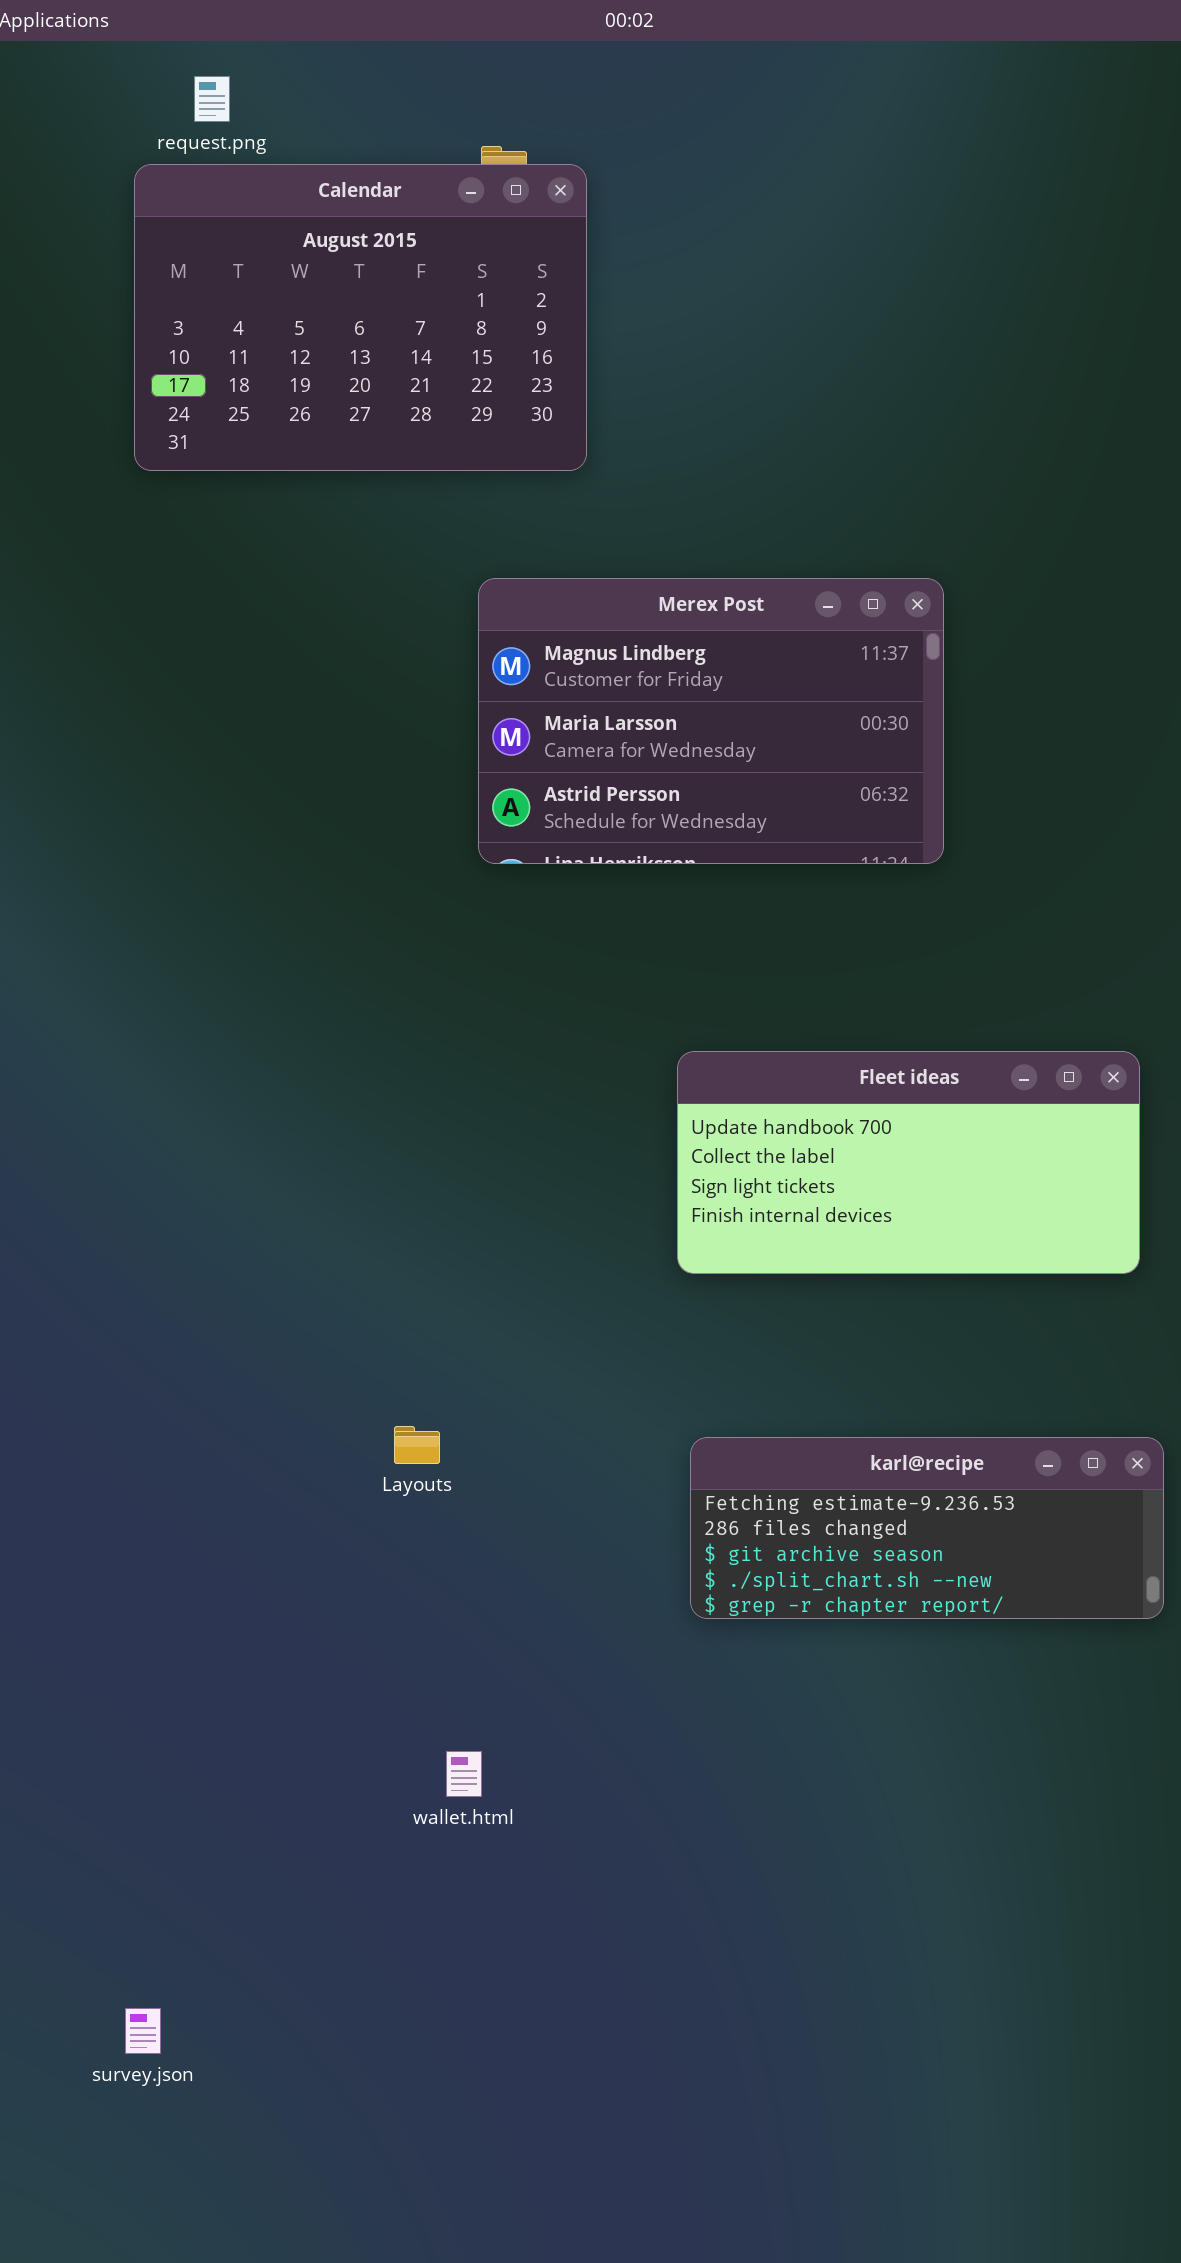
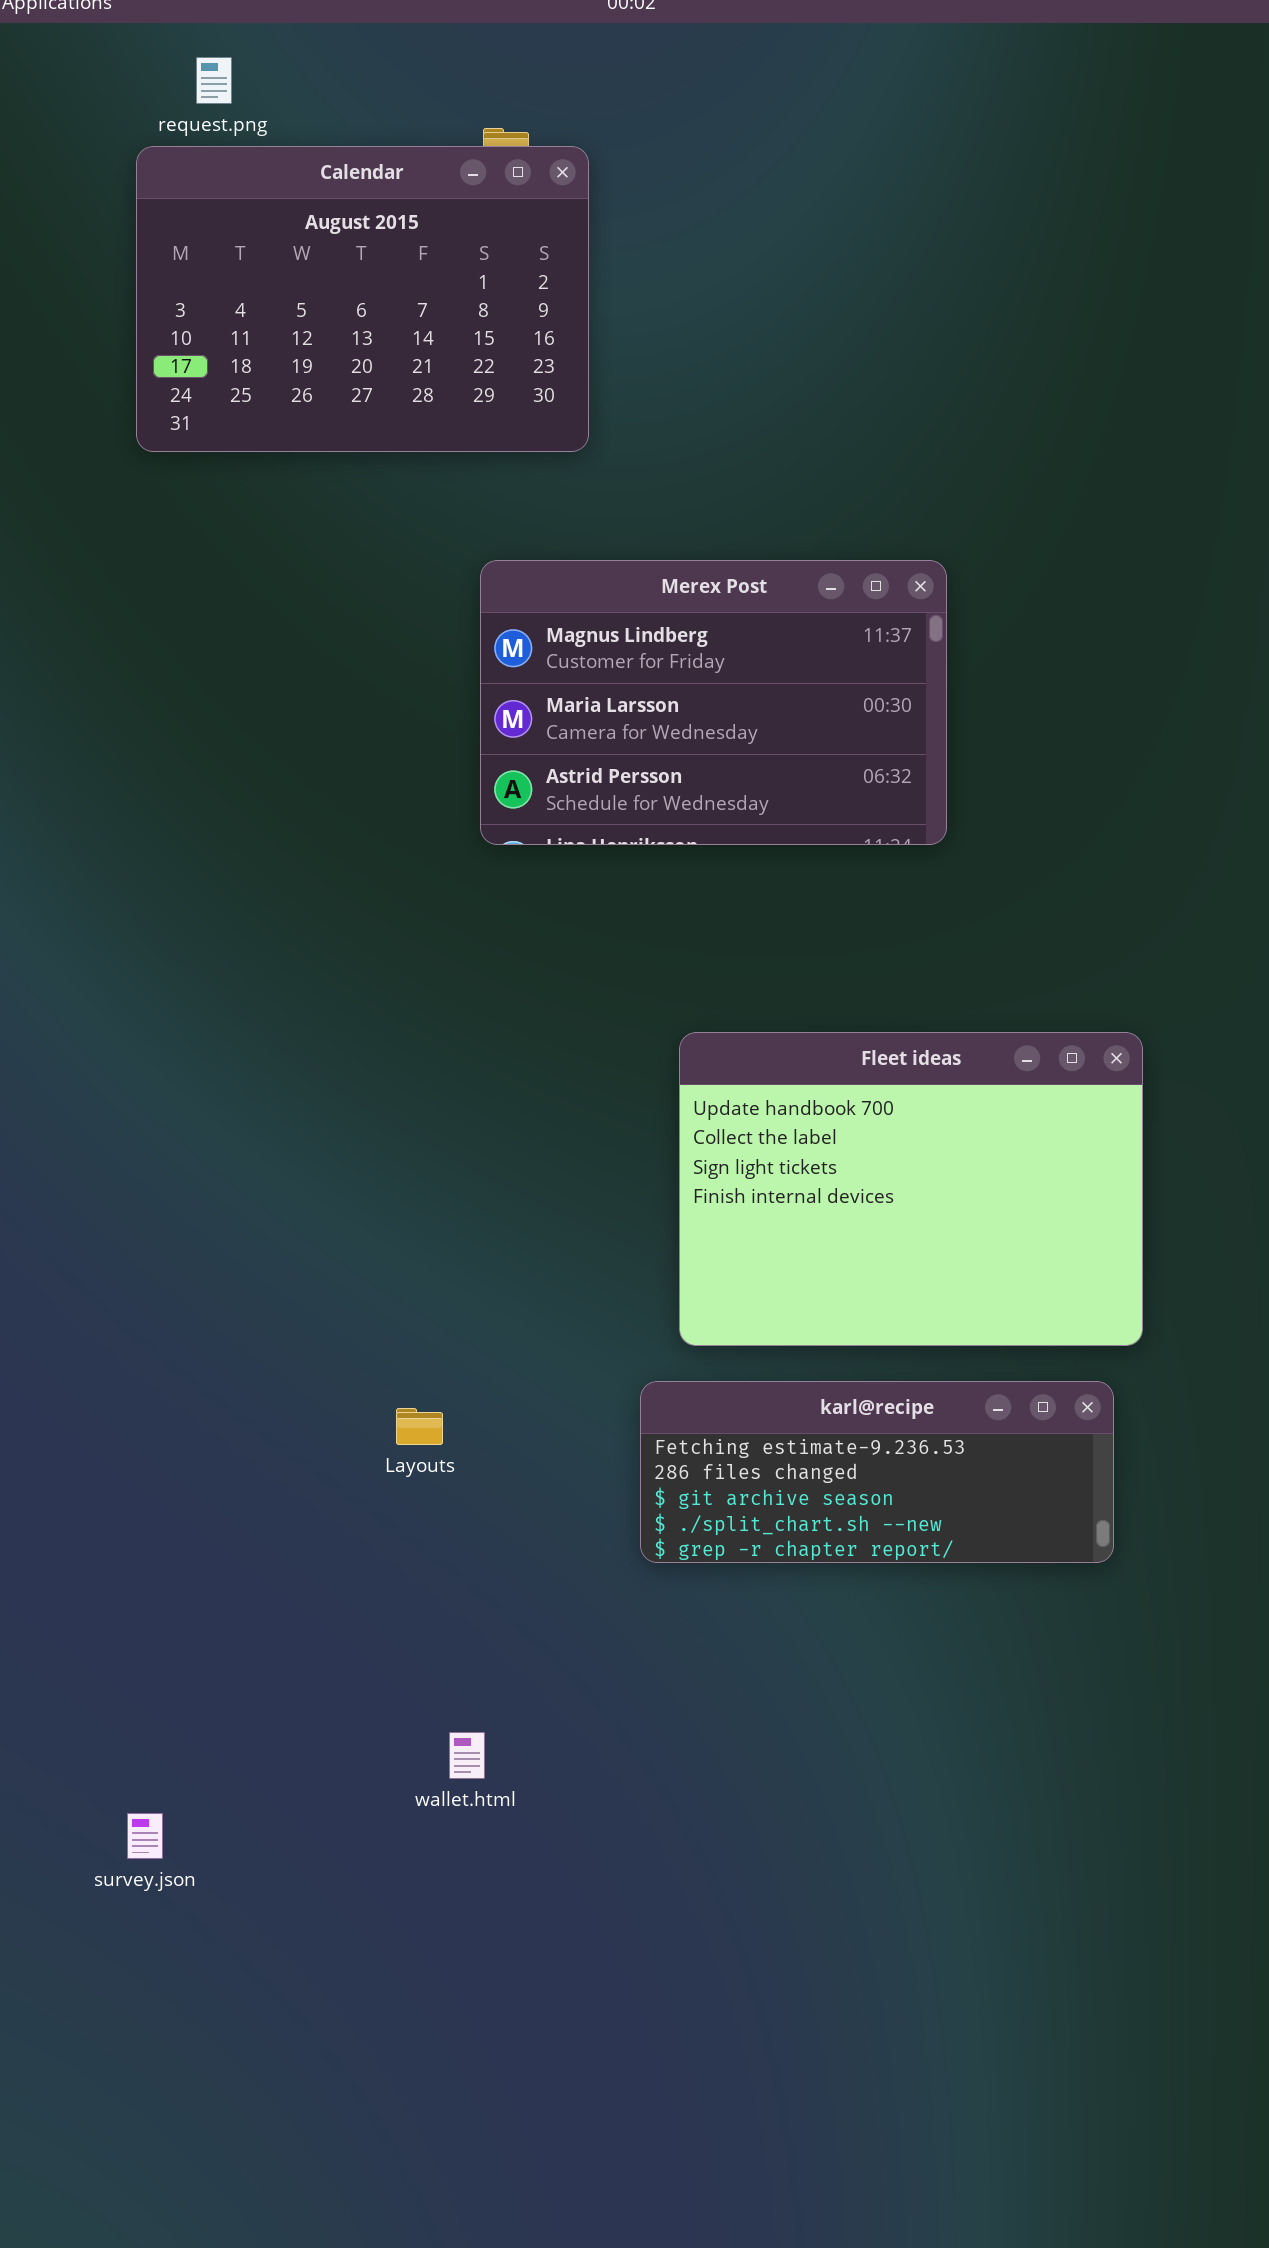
Fleet ideas: [677,1051,1140,1274] -> [679,1032,1143,1346], resized
karl@recipe: [690,1437,1164,1619] -> [640,1381,1114,1563], moved
survey.json: [125,2008,161,2054] -> [127,1813,163,1859], moved

